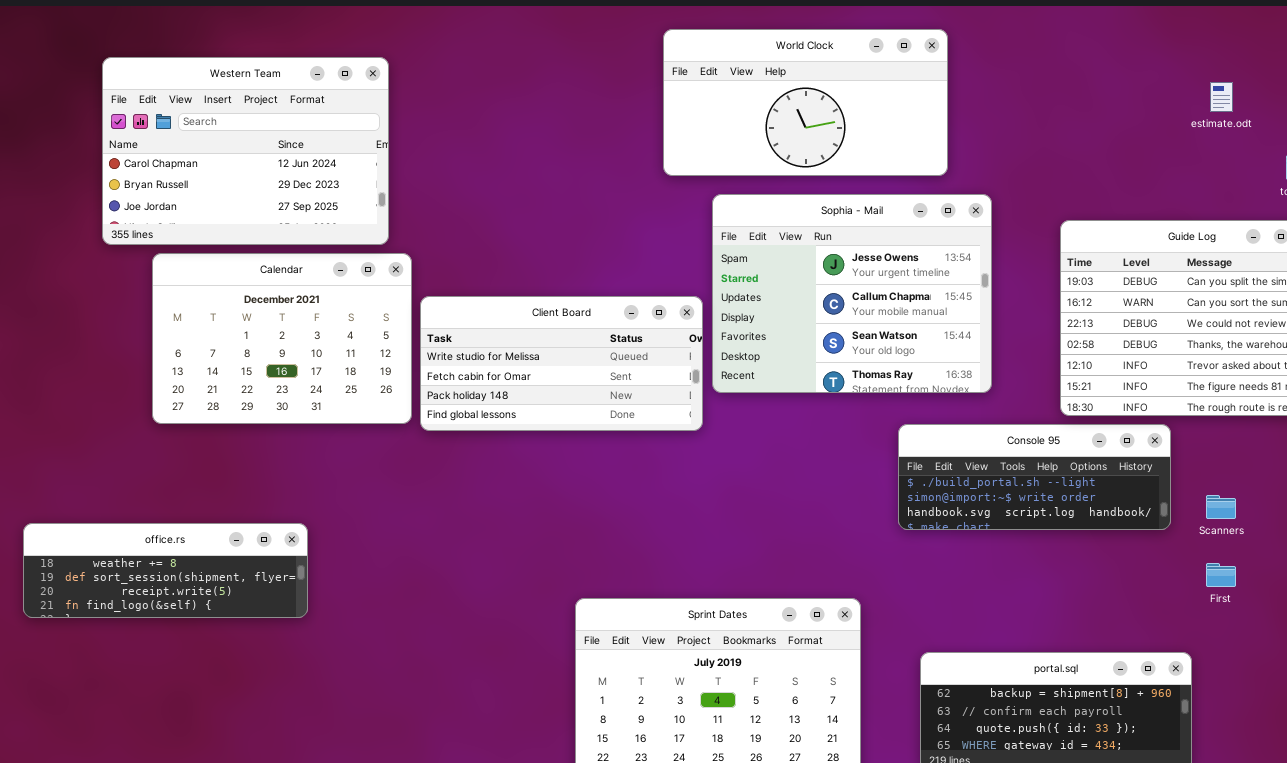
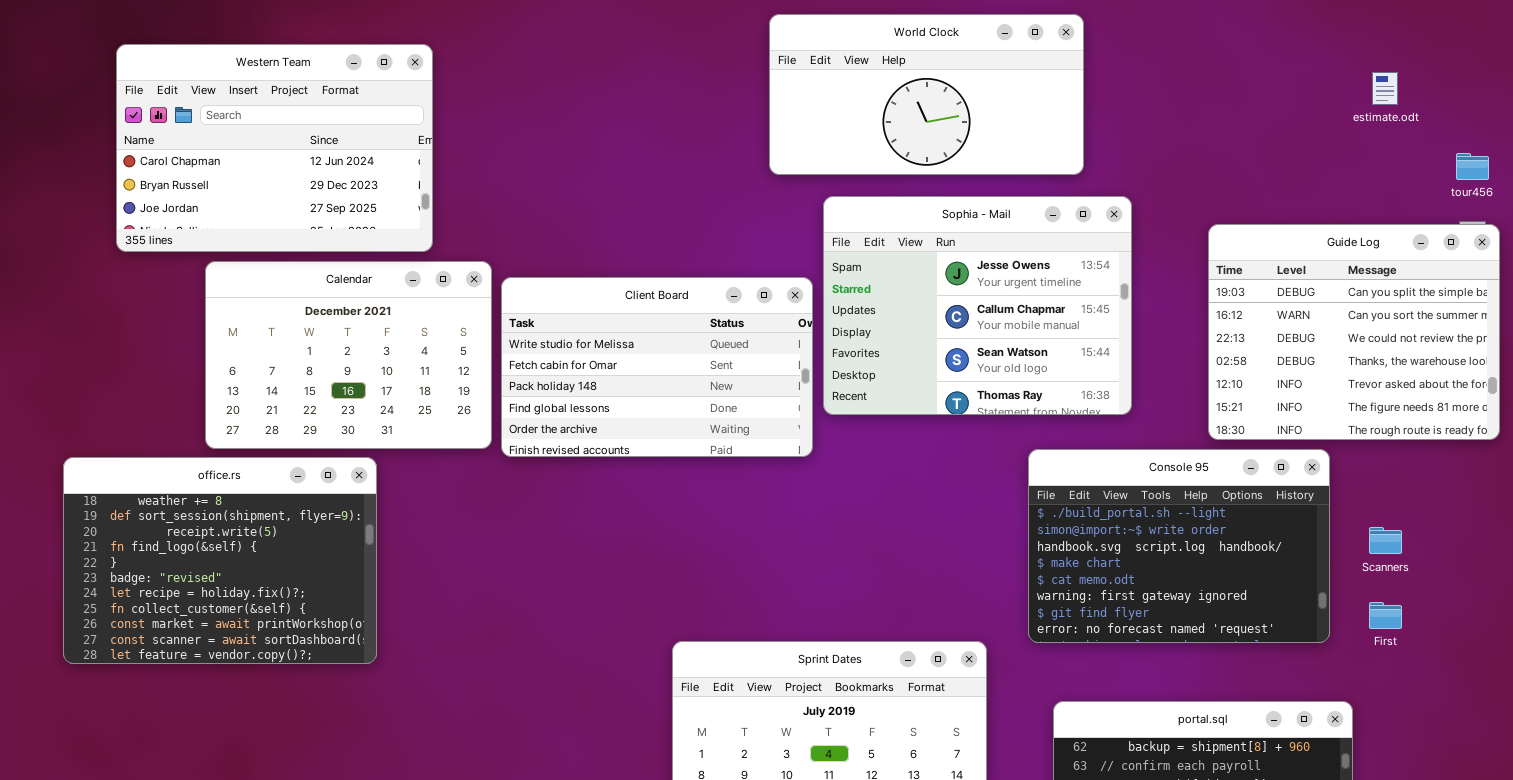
Western Team: [102,57,389,245] -> [116,44,433,252], moved
Client Board: [420,296,703,431] -> [501,277,813,457], resized
Console 95: [898,424,1171,530] -> [1028,449,1330,643], resized
office.rs: [23,523,308,618] -> [63,457,377,664], resized

